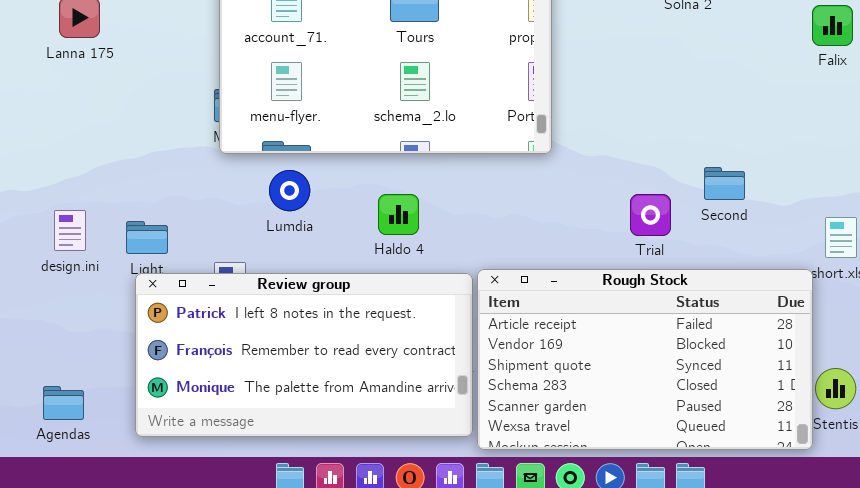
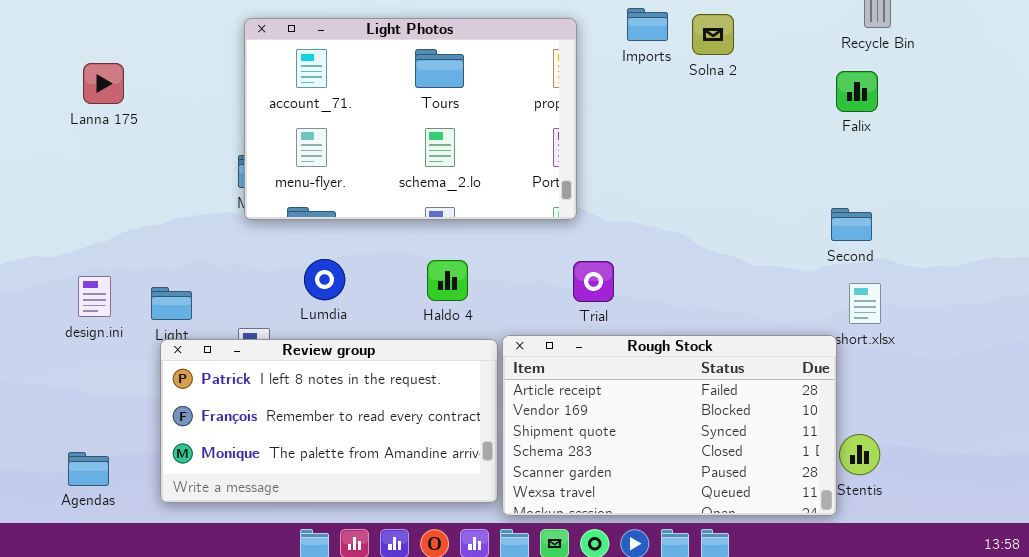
Second: [704,167,745,200] -> [831,208,872,241], moved
Lumdia: [269,170,310,211] -> [304,259,345,300], moved
Haldo 4: [378,194,419,235] -> [427,260,468,301], moved
Trial: [630,194,671,236] -> [573,261,614,302], moved

